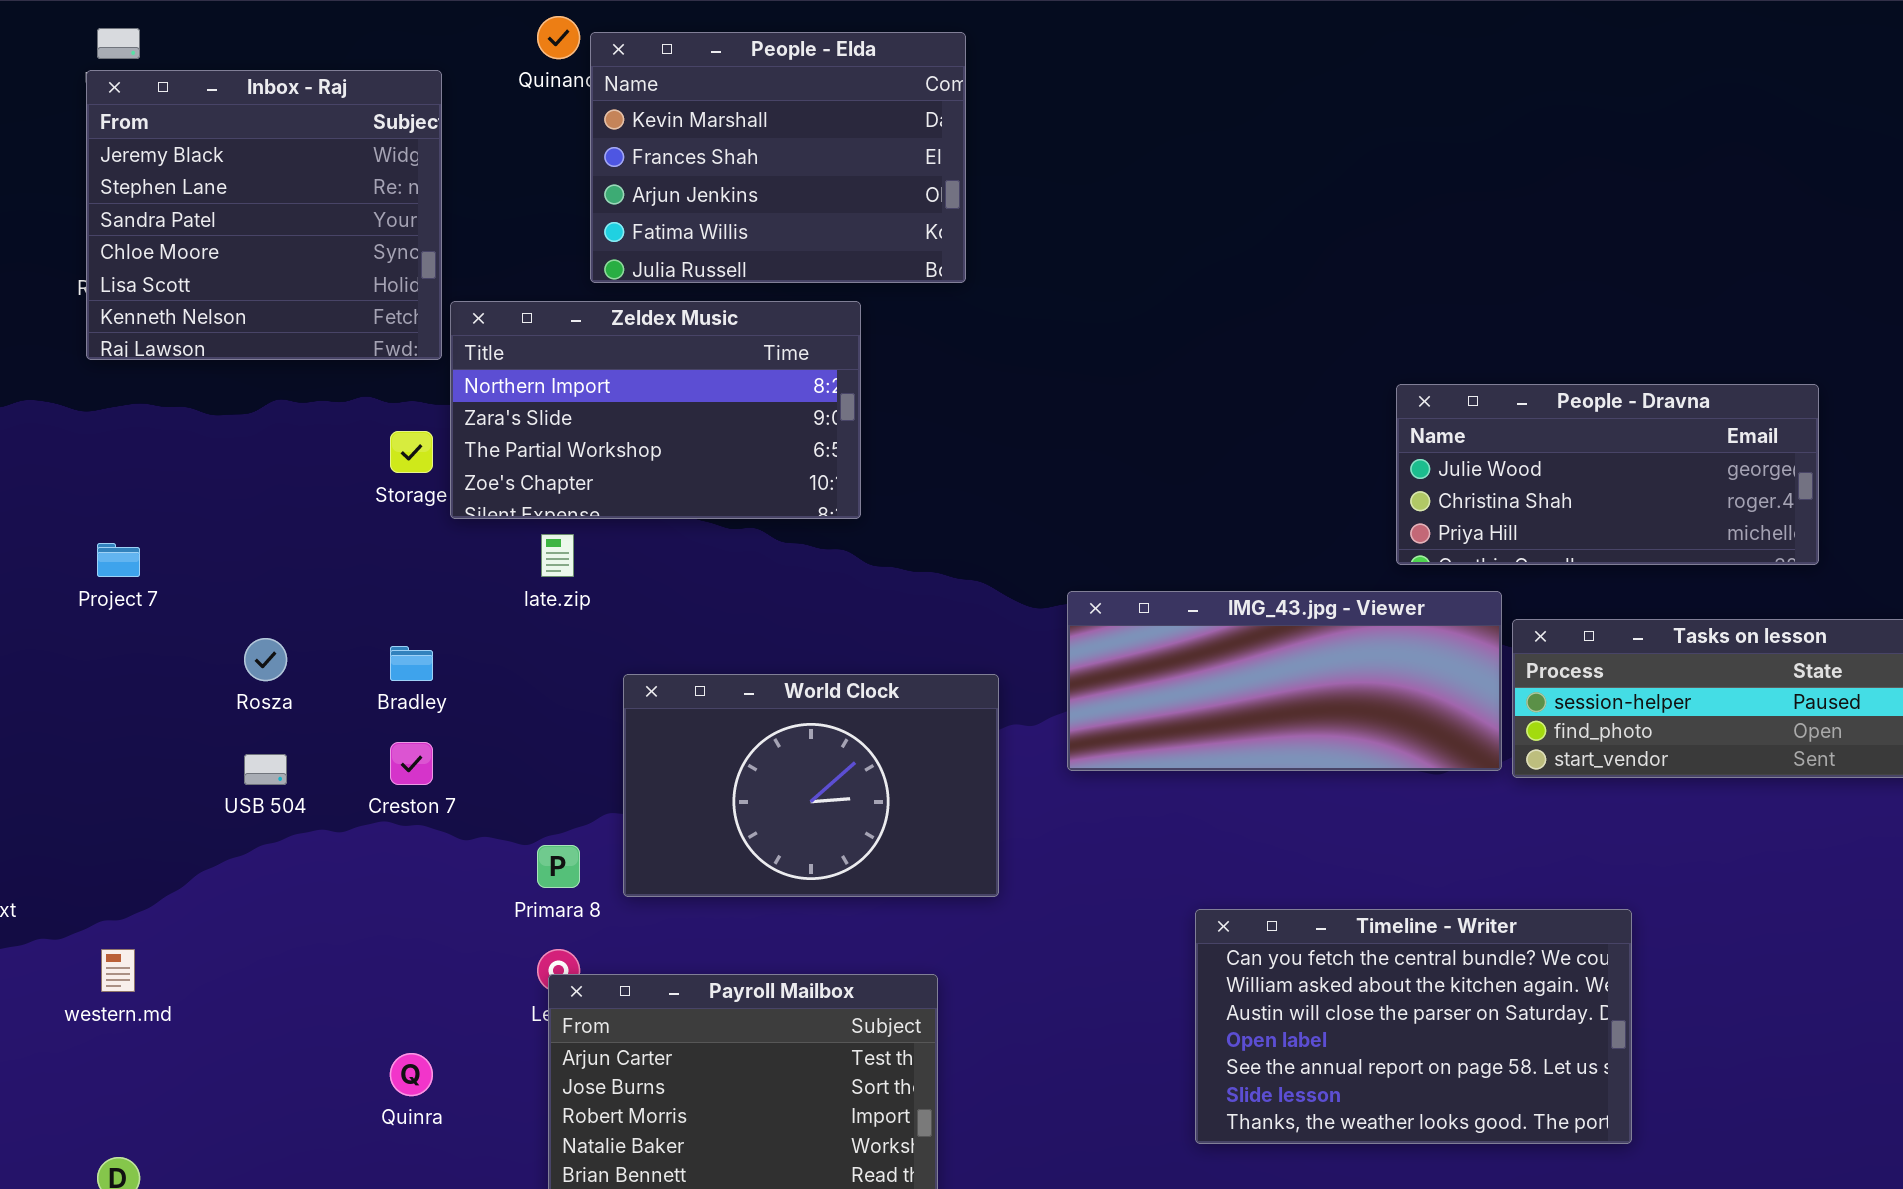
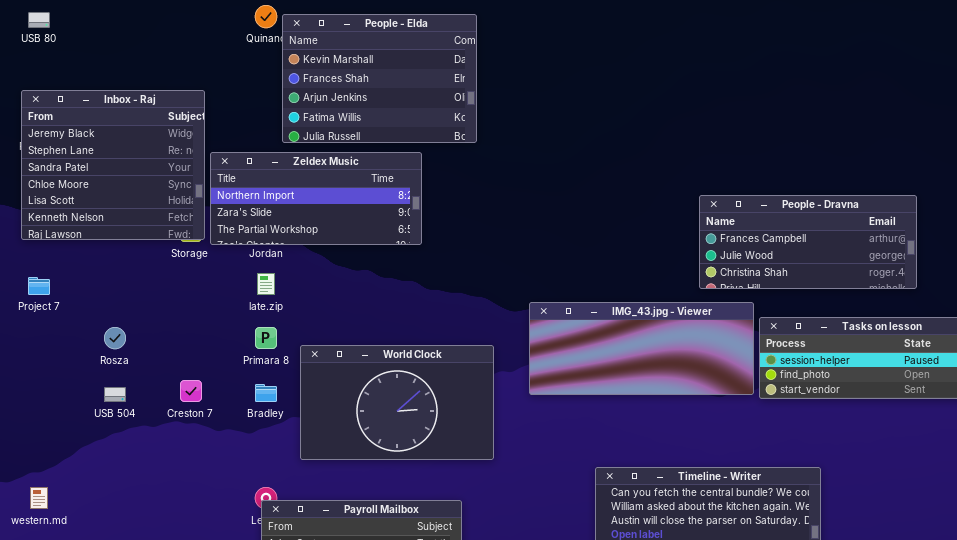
Inbox - Raj: [86,70,442,360] -> [21,90,205,240], moved
Zeldex Music: [450,301,861,519] -> [210,152,422,245], resized
People - Dravna: [1396,384,1819,565] -> [699,195,917,289], scrolled up 1 row
Bradley: [390,646,433,681] -> [255,384,277,402], moved
Primara 8: [537,845,580,888] -> [255,327,277,349], moved

